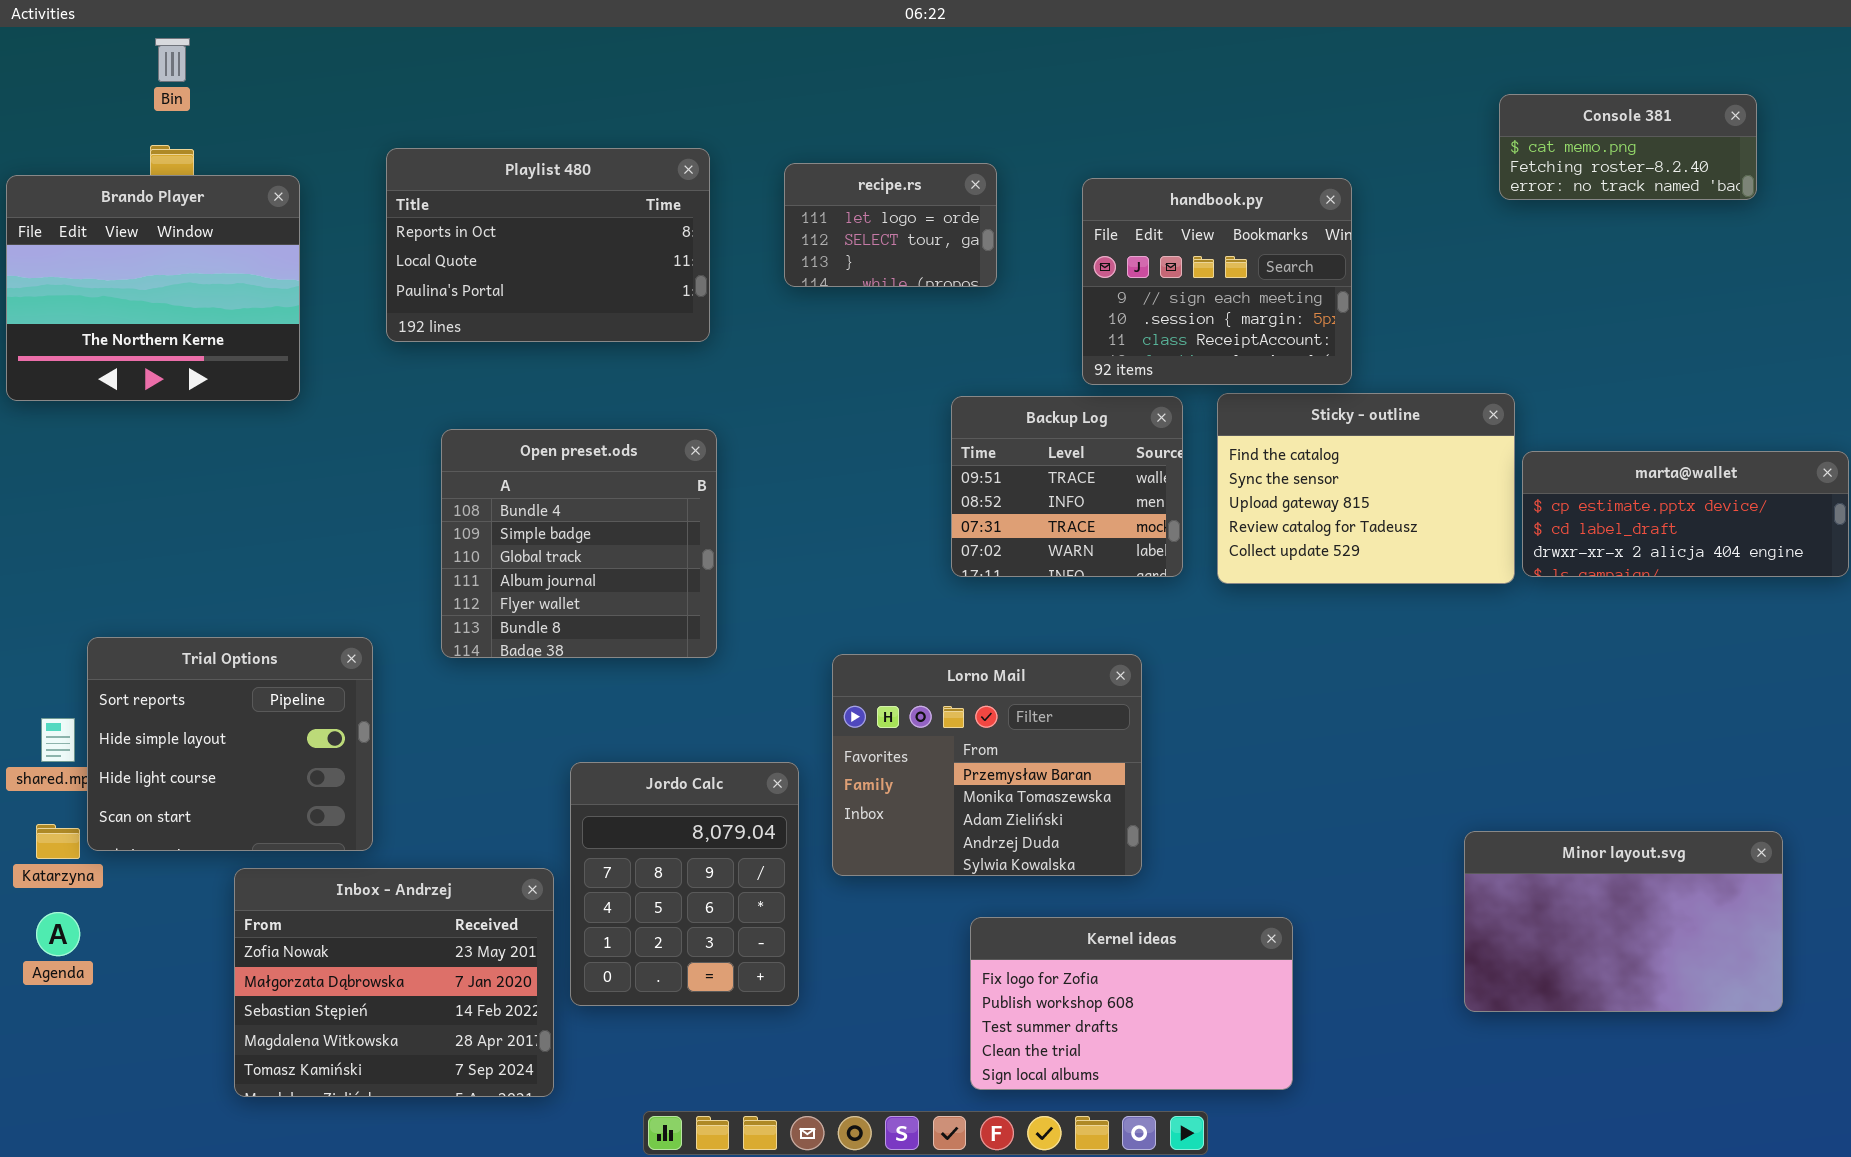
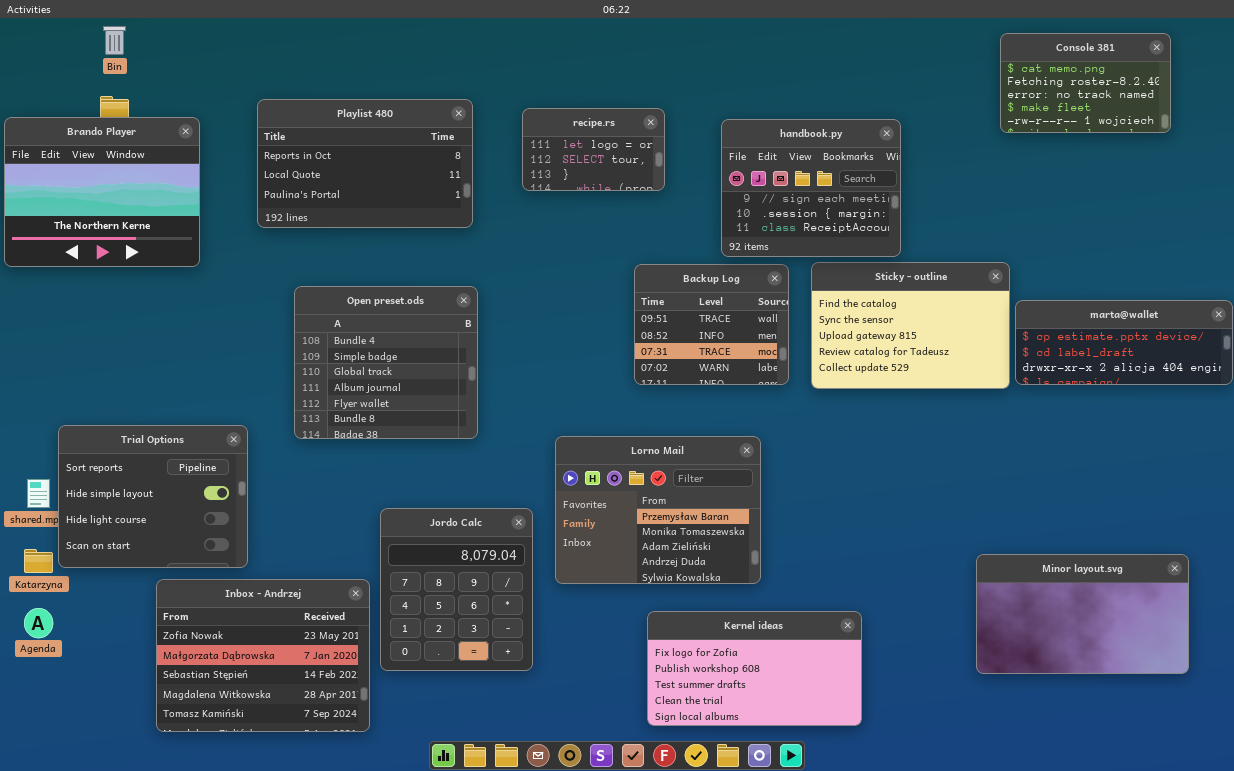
Console 381: [1499,94,1757,200] -> [1000,33,1171,133], resized

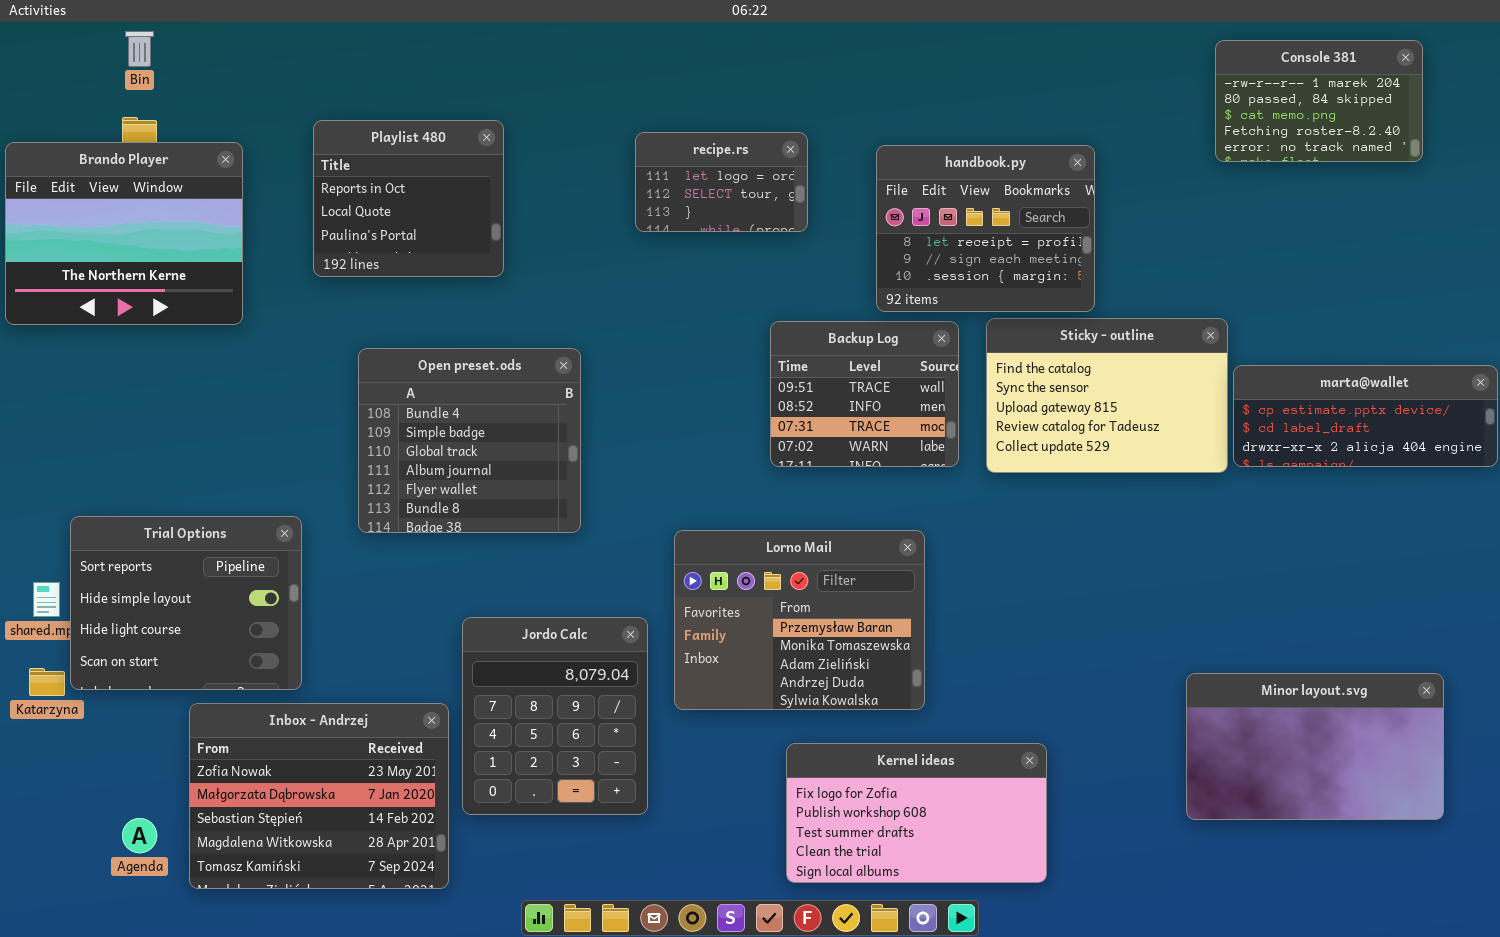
Console 381: [1000,33,1171,133] -> [1215,40,1423,162], scrolled up 2 rows
Playlist 480: [257,99,473,228] -> [313,120,504,277], resized
handbook.py: [721,119,901,257] -> [876,145,1095,312], scrolled up 1 row
Agenda: [24,608,53,638] -> [122,818,157,853], moved

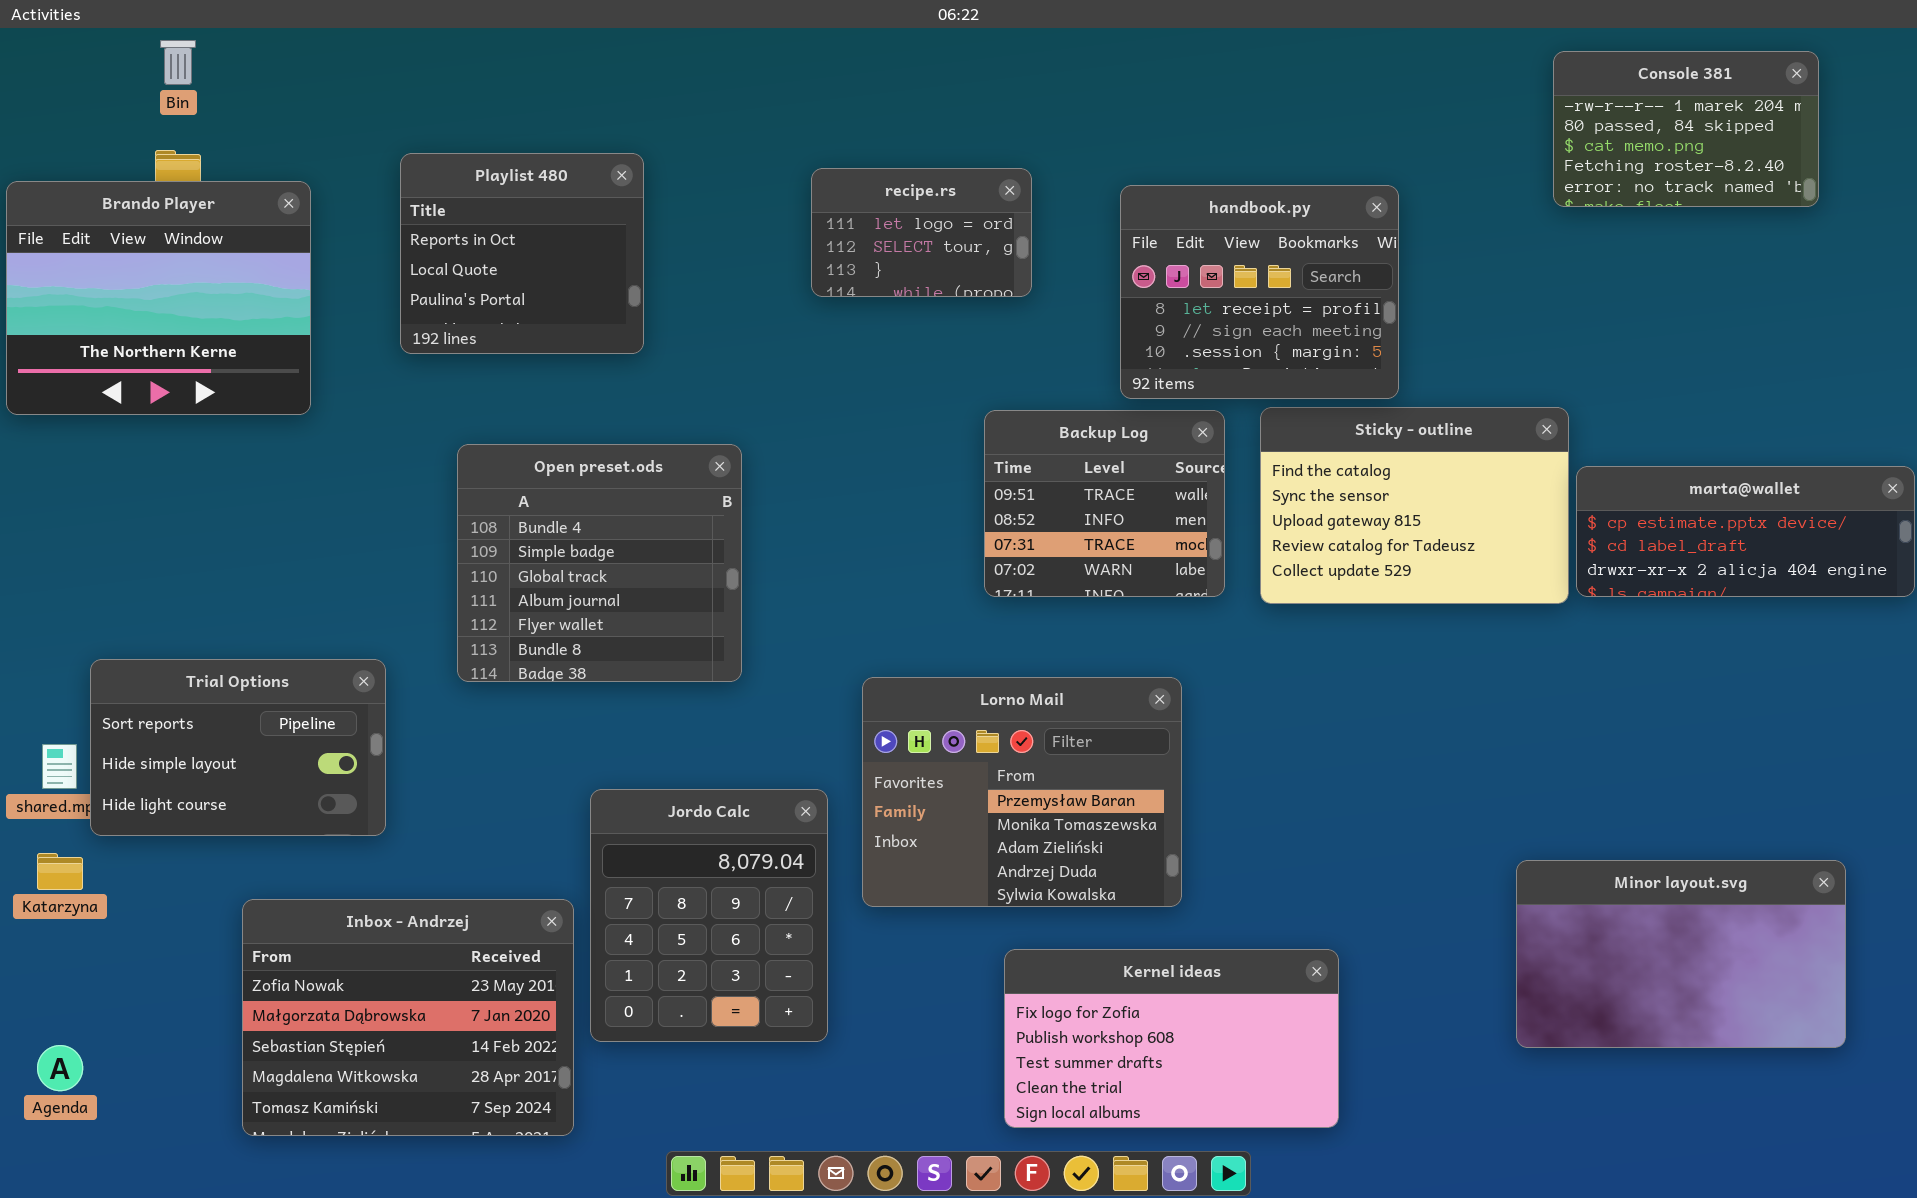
Trial Options: [70,516,302,690] -> [90,659,386,836], resized
Agenda: [122,818,157,853] -> [37,1045,83,1091], moved

